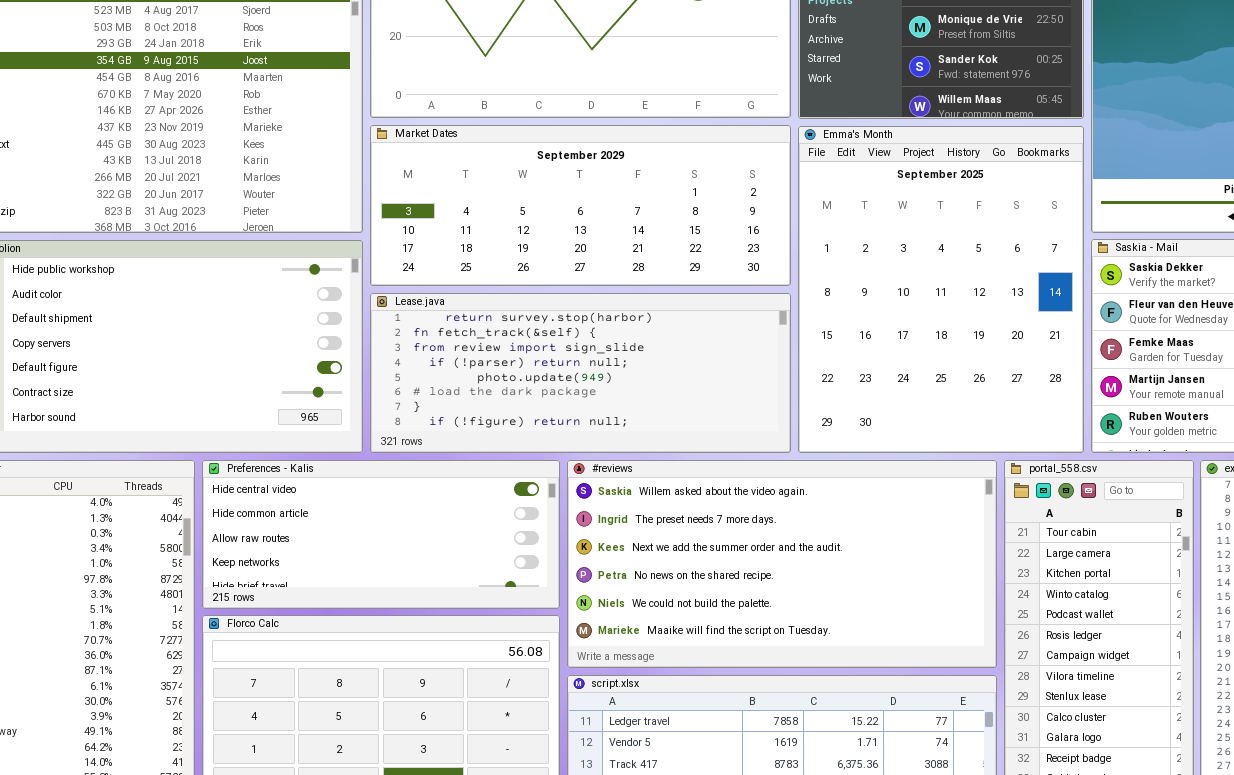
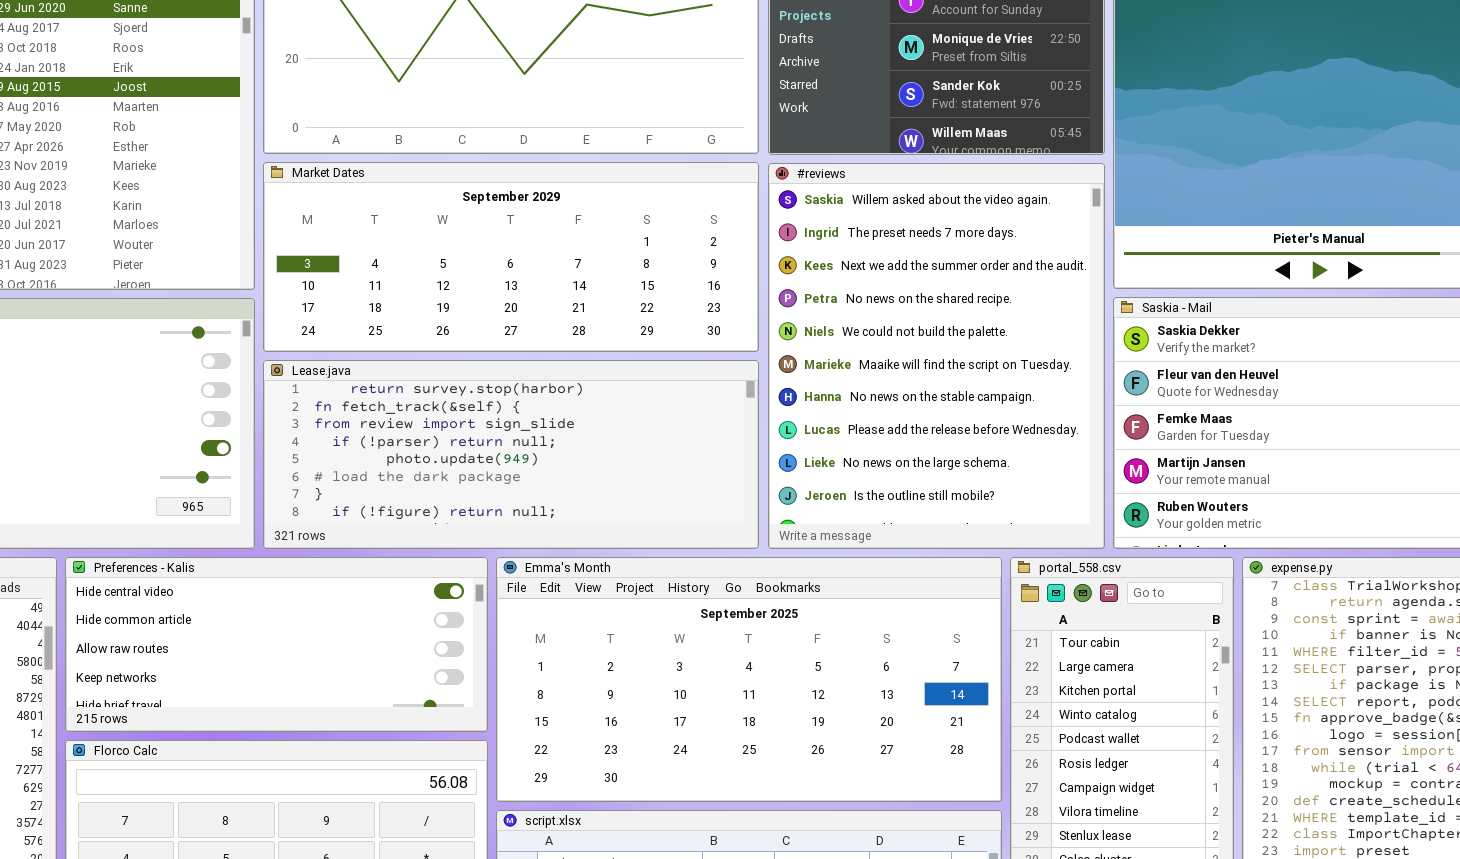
Emma's Month: [798,126,1084,453] -> [496,557,1002,802], moved, resized
#reviews: [567,460,997,668] -> [768,163,1105,549], moved, resized

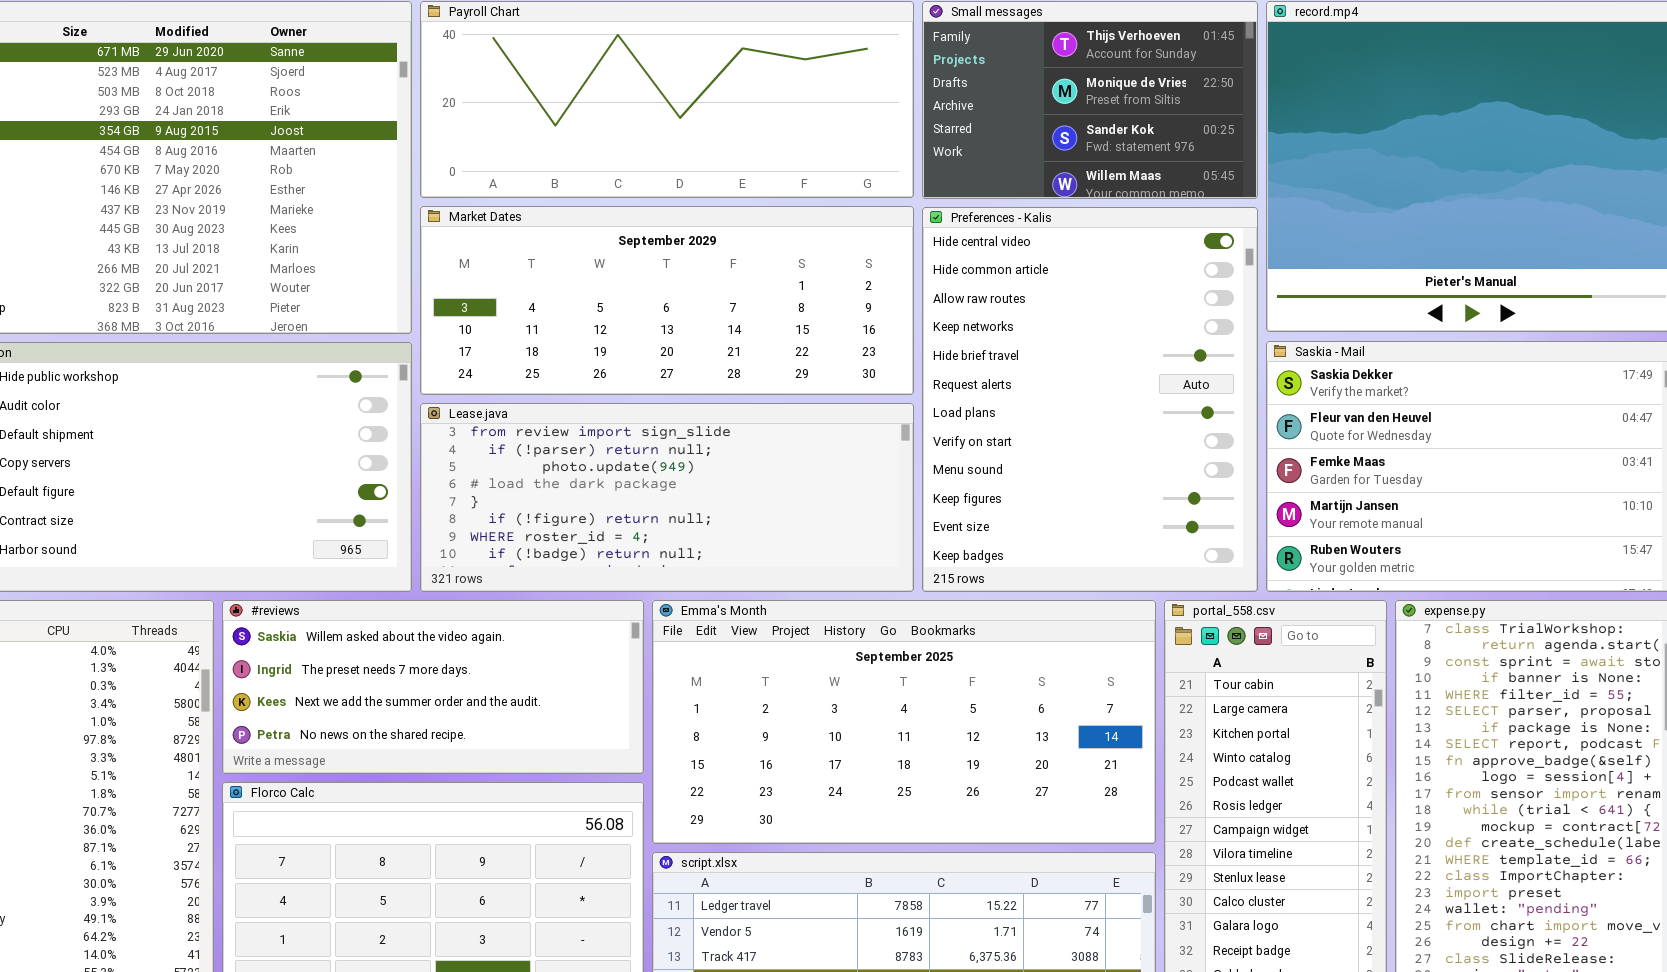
#reviews: [768,163,1105,549] -> [222,600,644,774], moved, resized
Lease.java: [263,360,759,549] -> [420,403,914,592], scrolled down 2 rows
Preferences - Kalis: [65,557,488,732] -> [922,207,1258,592], moved, resized

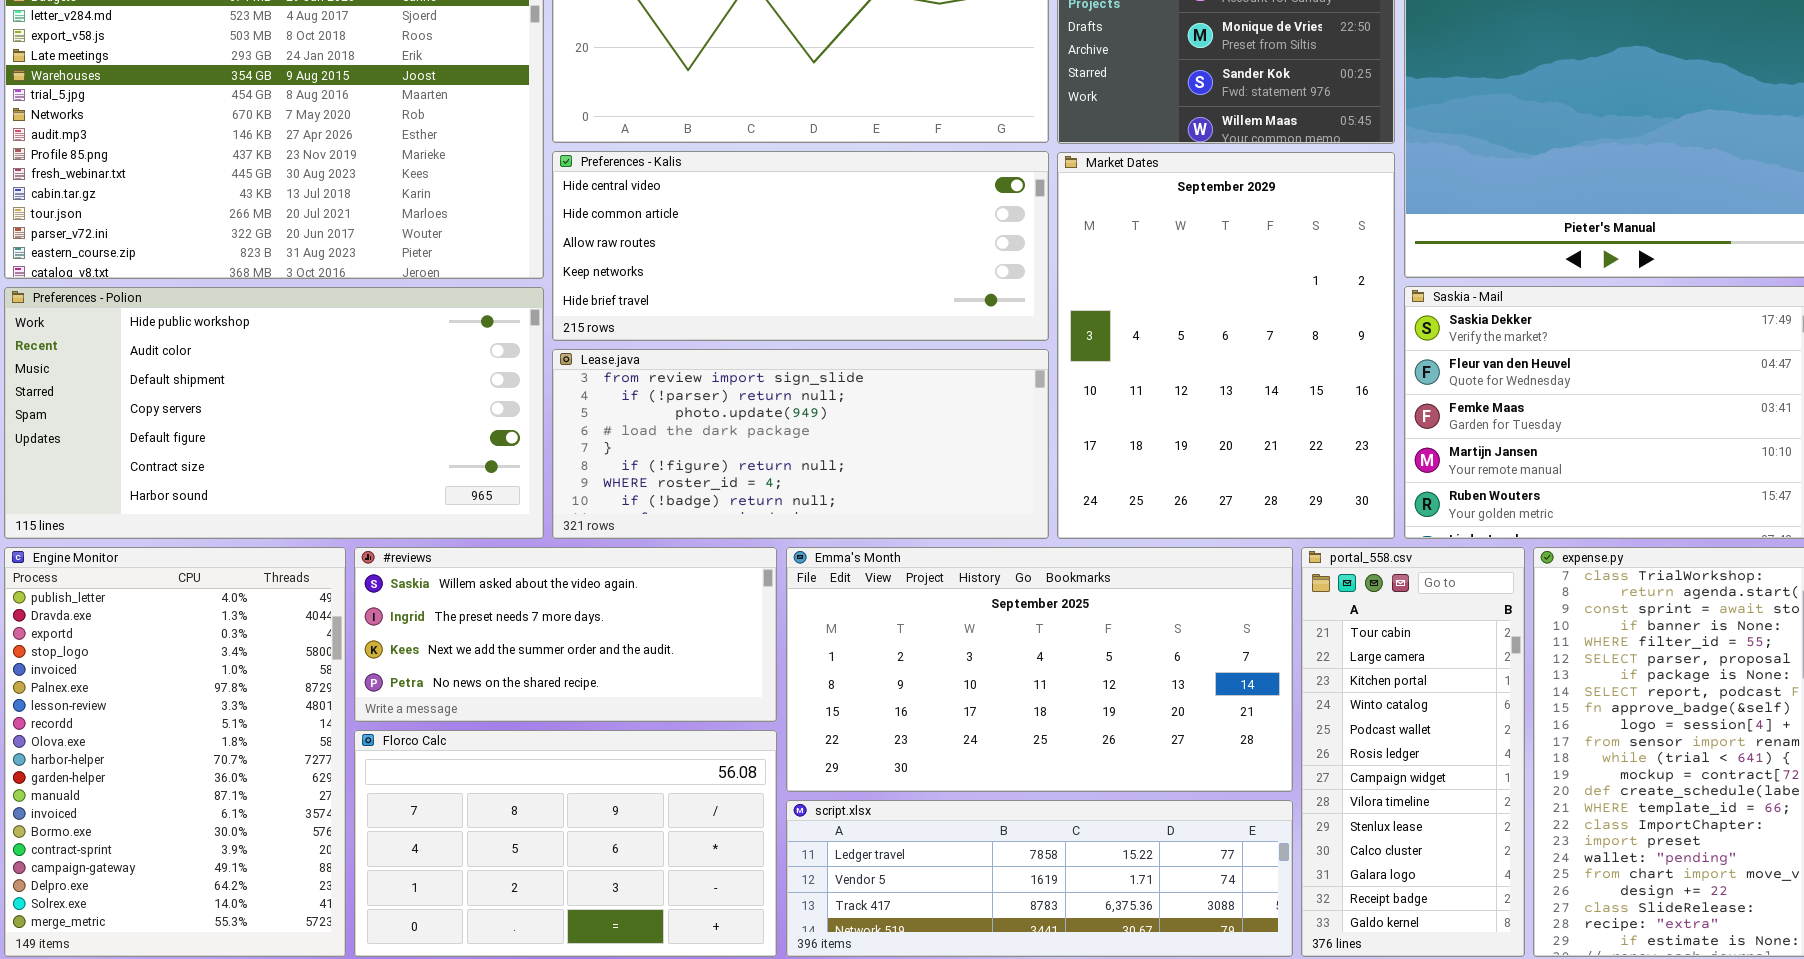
Market Dates: [420,206,914,395] -> [1057,152,1395,539], moved, resized
Preferences - Kalis: [922,207,1258,592] -> [552,151,1049,341], moved, resized

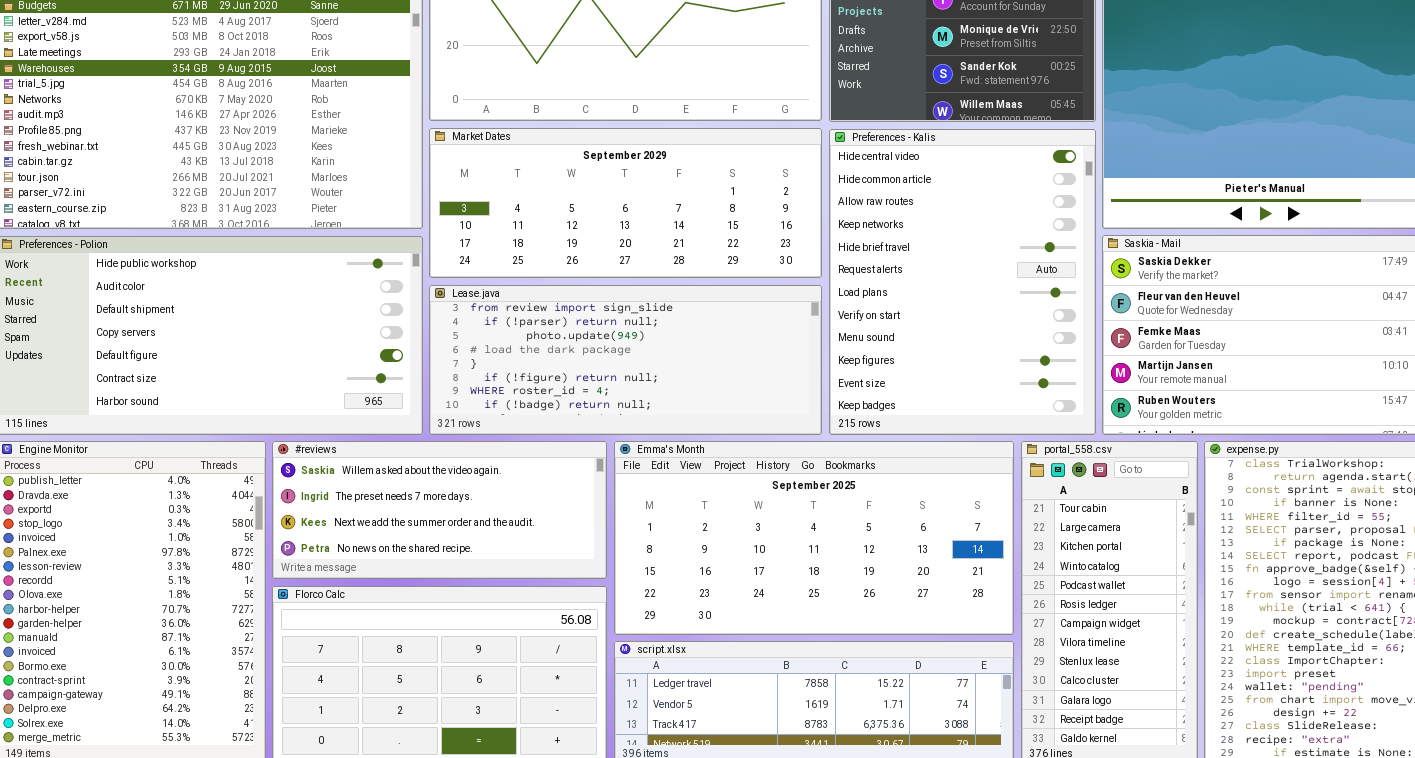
Preferences - Kalis: [552,151,1049,341] -> [829,129,1096,435], moved, resized
Market Dates: [1057,152,1395,539] -> [429,128,822,278], moved, resized

